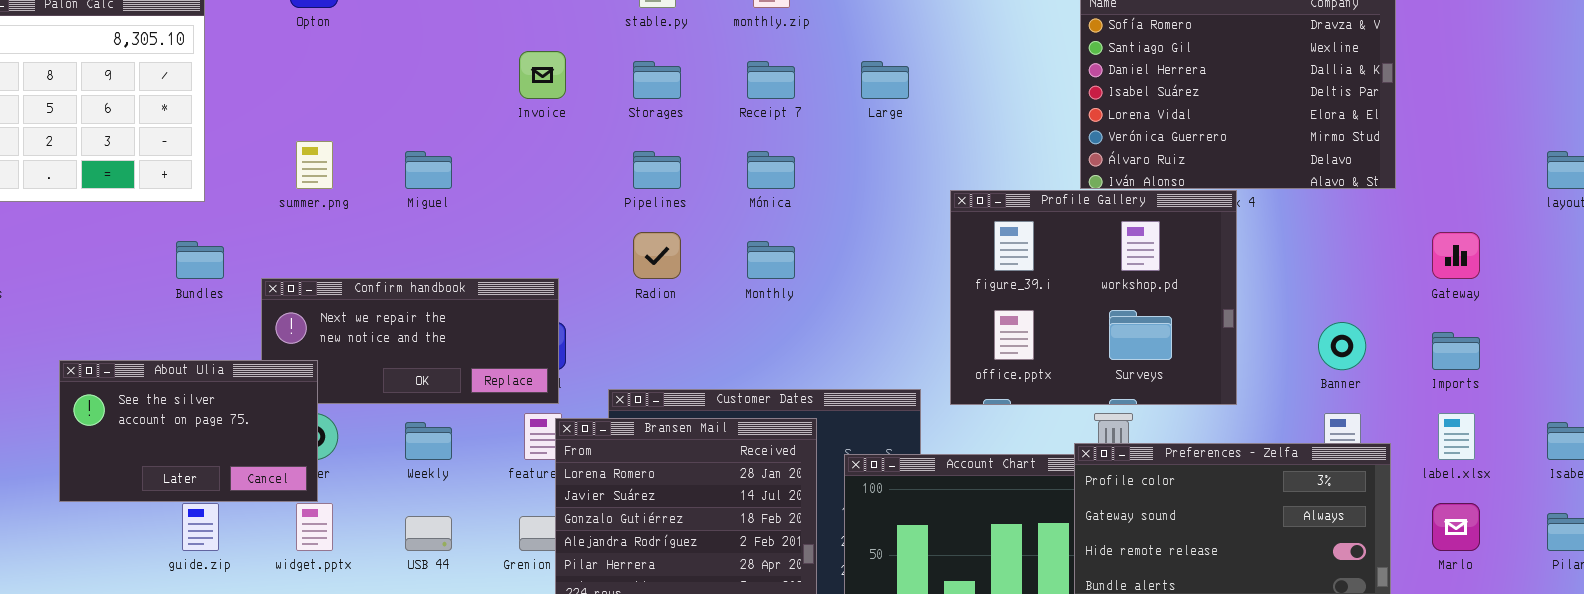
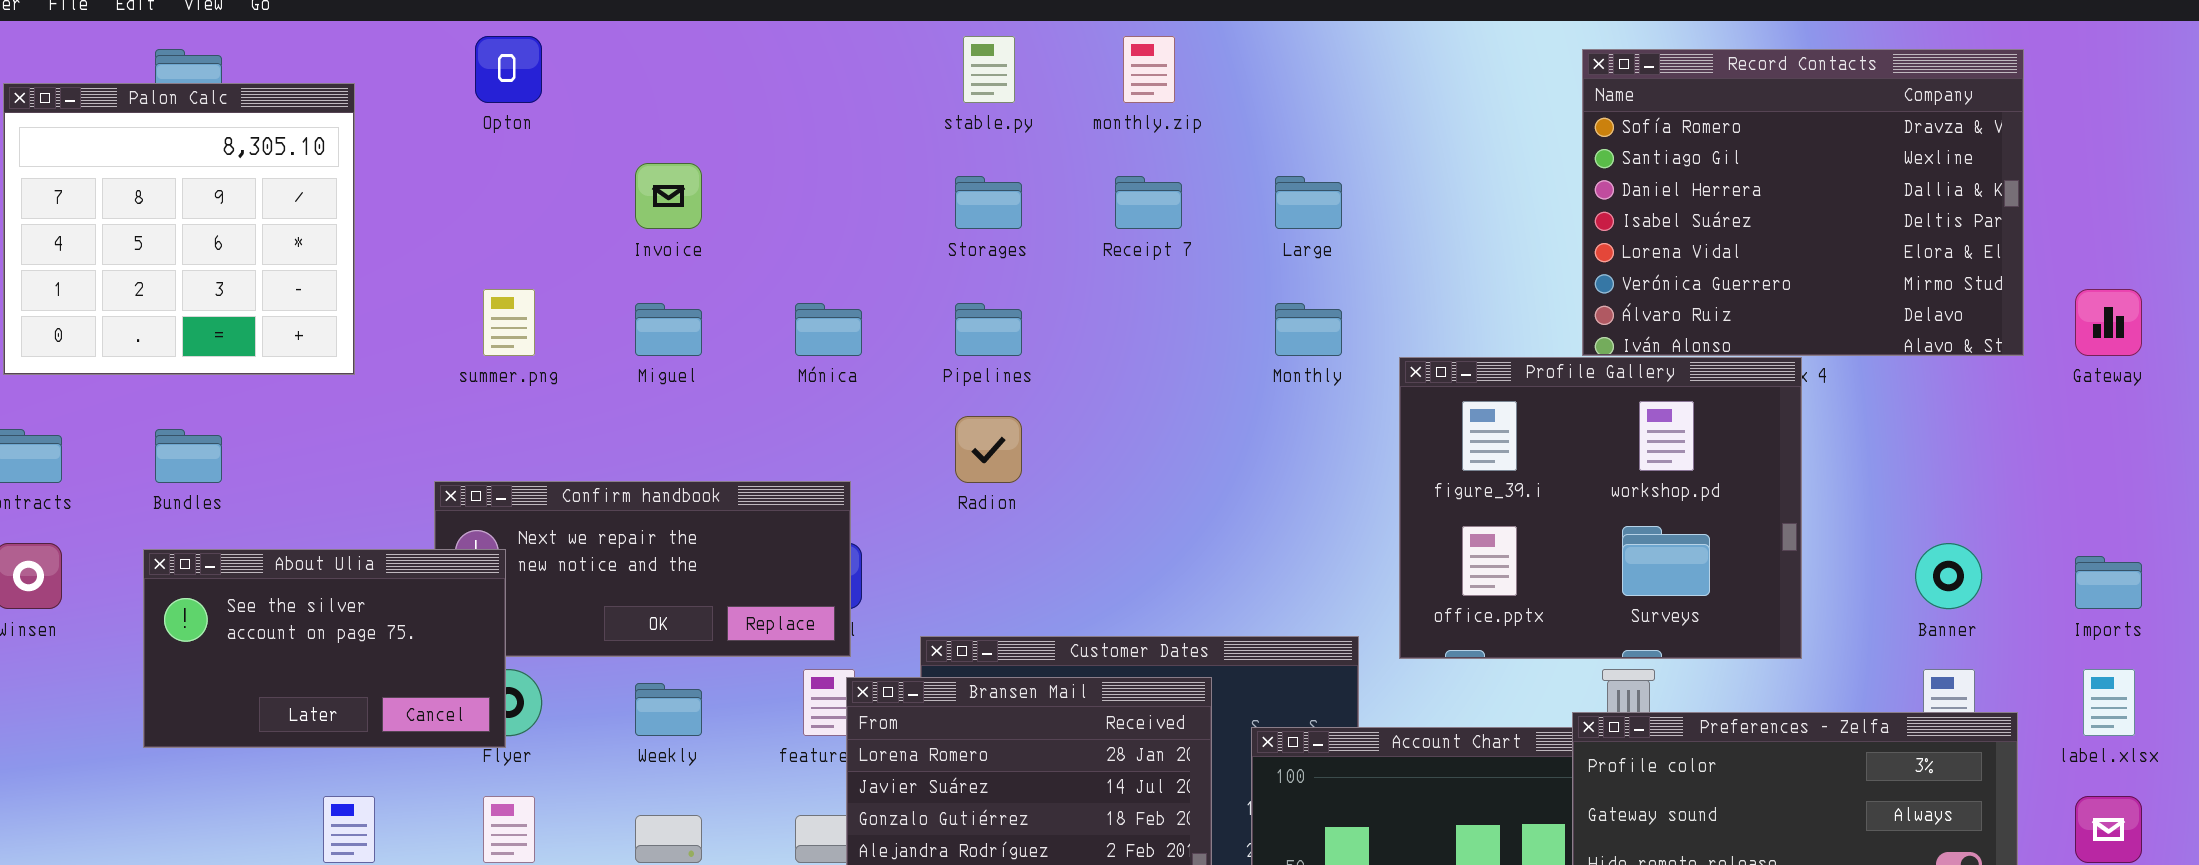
Invoice: [519,51,566,99] -> [635,163,702,229], moved
Mónica: [747,151,795,189] -> [795,303,862,356], moved
Gateway: [1432,232,1480,279] -> [2075,289,2142,356], moved
Bundles: [176,241,224,279] -> [155,429,222,483], moved
Monthly: [747,241,795,279] -> [1275,303,1342,356], moved
About Ulia: [59,360,318,502] -> [143,549,506,748], moved

